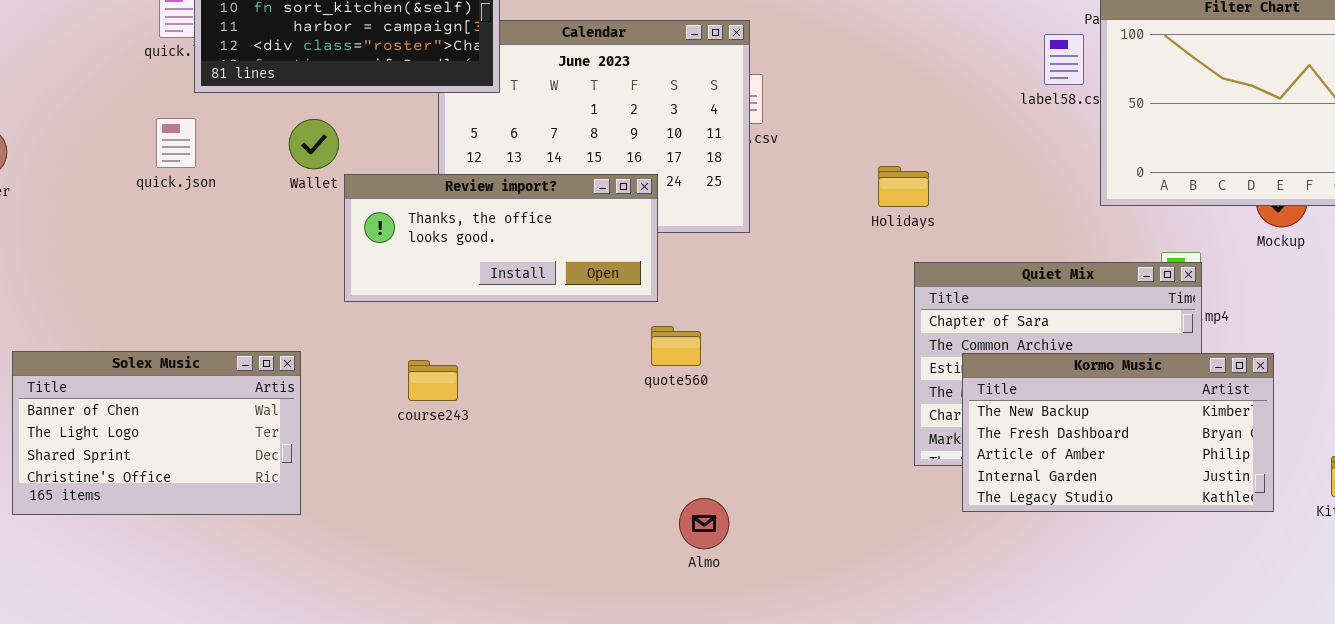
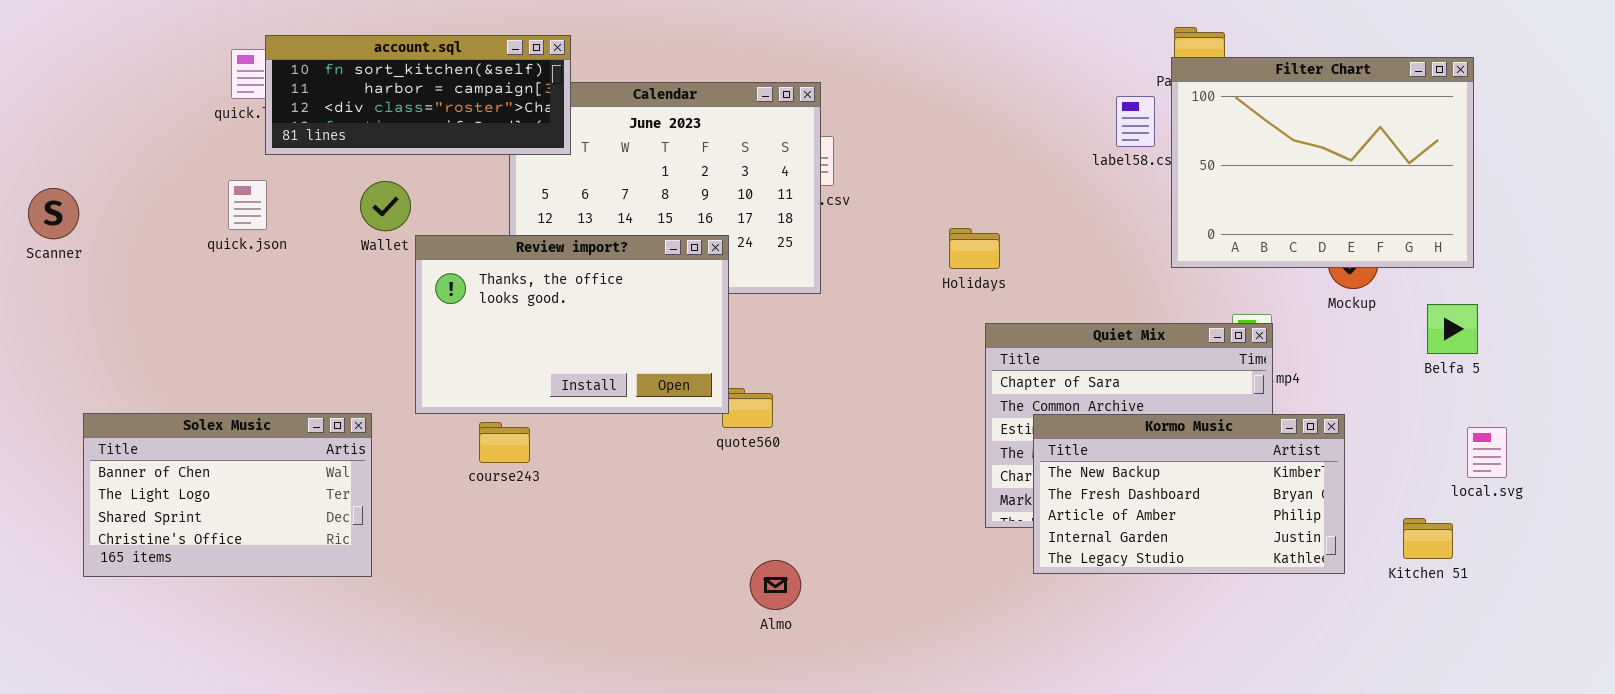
Review import?: [344,174,658,302] -> [415,235,729,414], resized

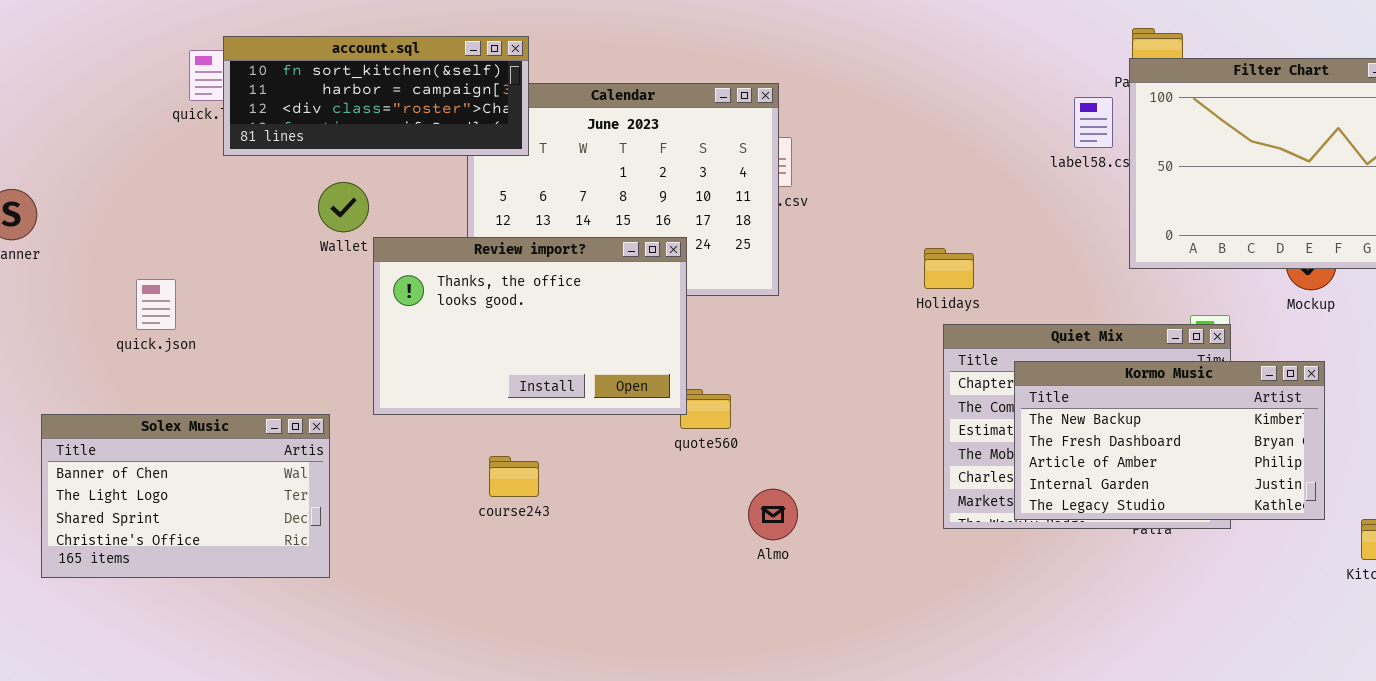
quick.json: [228,180,267,230] -> [136,279,176,330], moved
Holidays: [949,228,1000,269] -> [924,248,974,289], moved
Kormo Music: [1033,414,1345,574] -> [1014,361,1325,520], moved
course243: [479,422,530,463] -> [489,456,539,497], moved
Almo: [750,560,801,610] -> [748,489,798,540], moved

